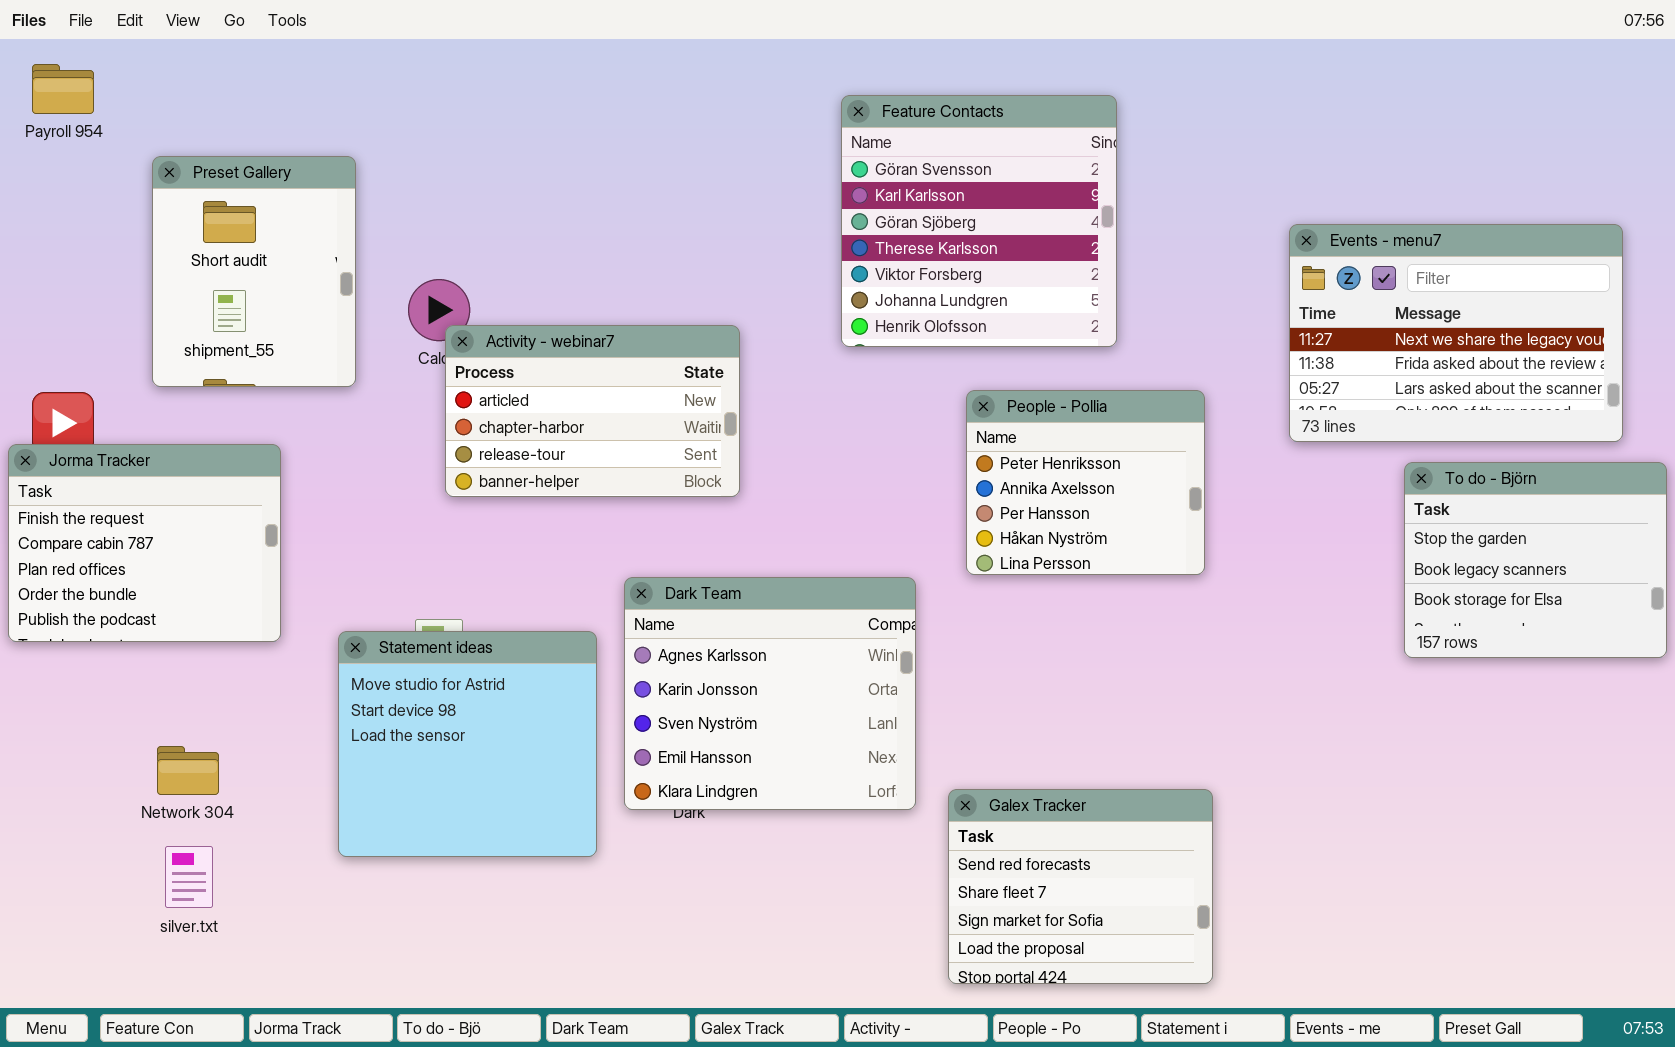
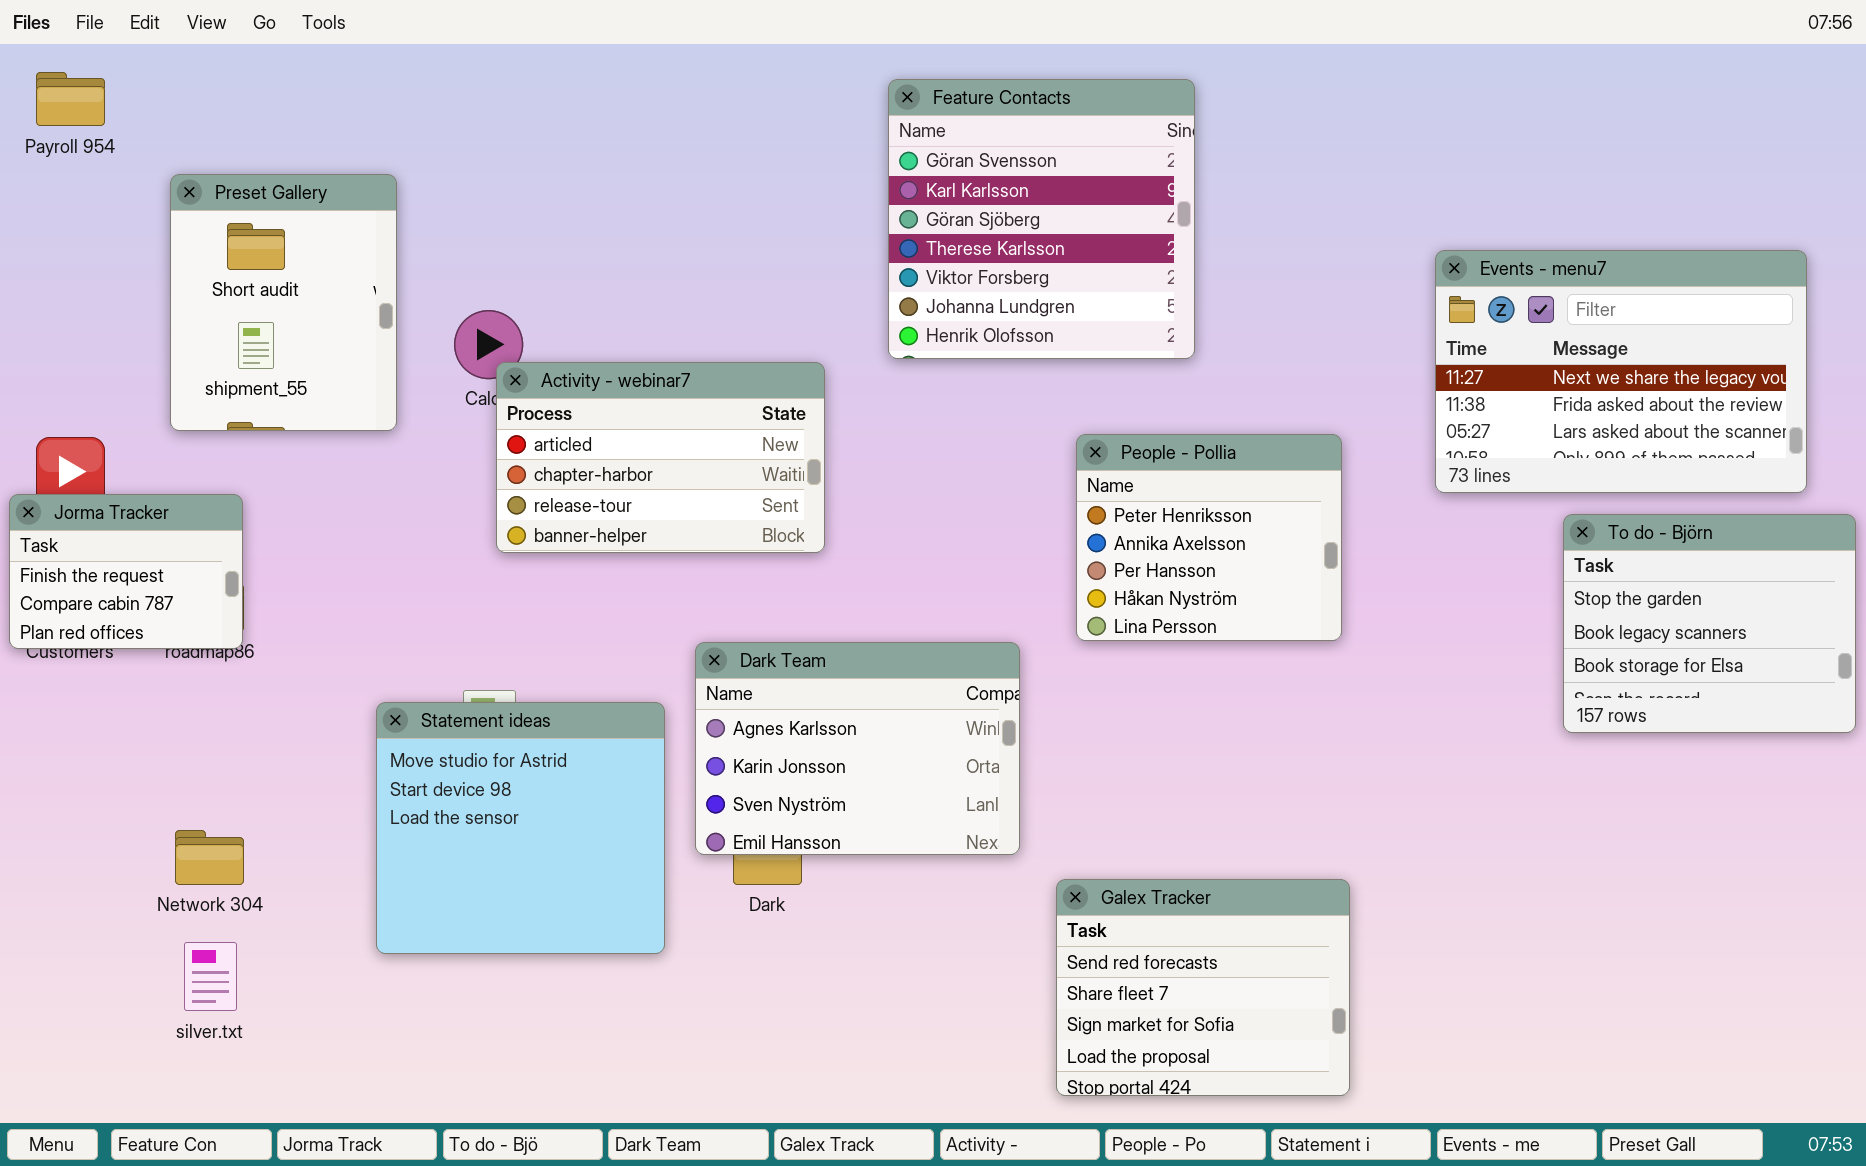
Feature Contacts: [841,95,1117,347] -> [888,79,1195,359], moved
Jorma Tracker: [8,444,281,642] -> [9,494,243,649], resized
Dark Team: [624,577,916,810] -> [695,642,1020,855], resized

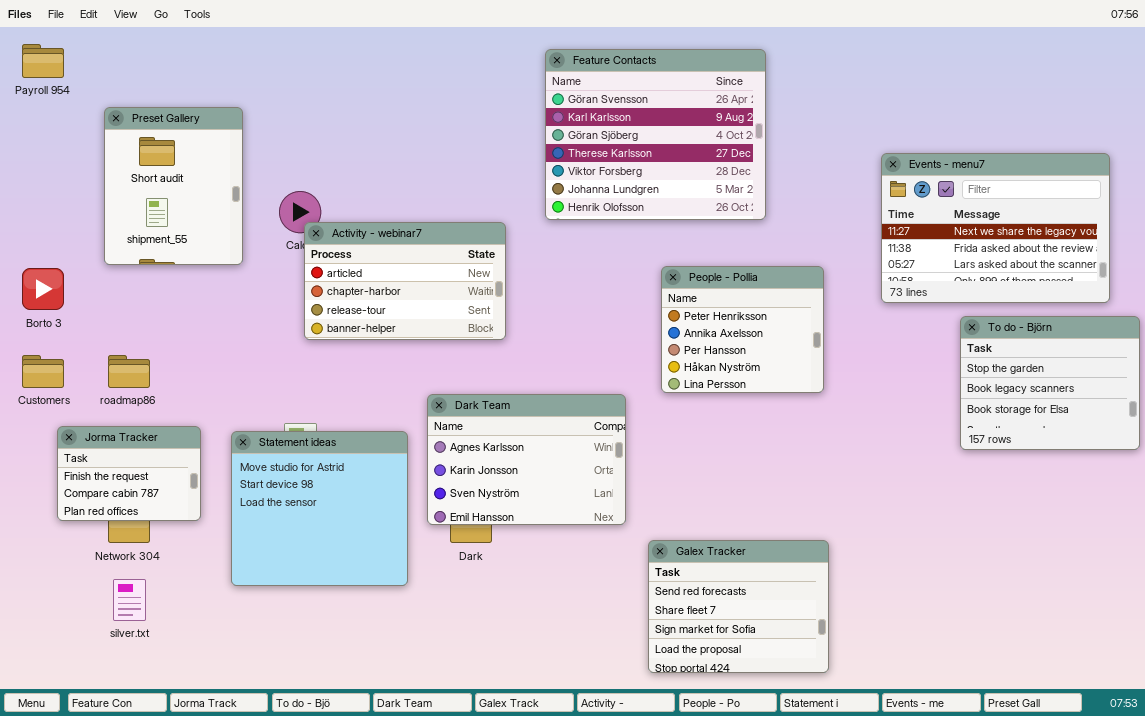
Feature Contacts: [888,79,1195,359] -> [545,49,766,220], resized
Jorma Tracker: [9,494,243,649] -> [57,426,201,521], moved

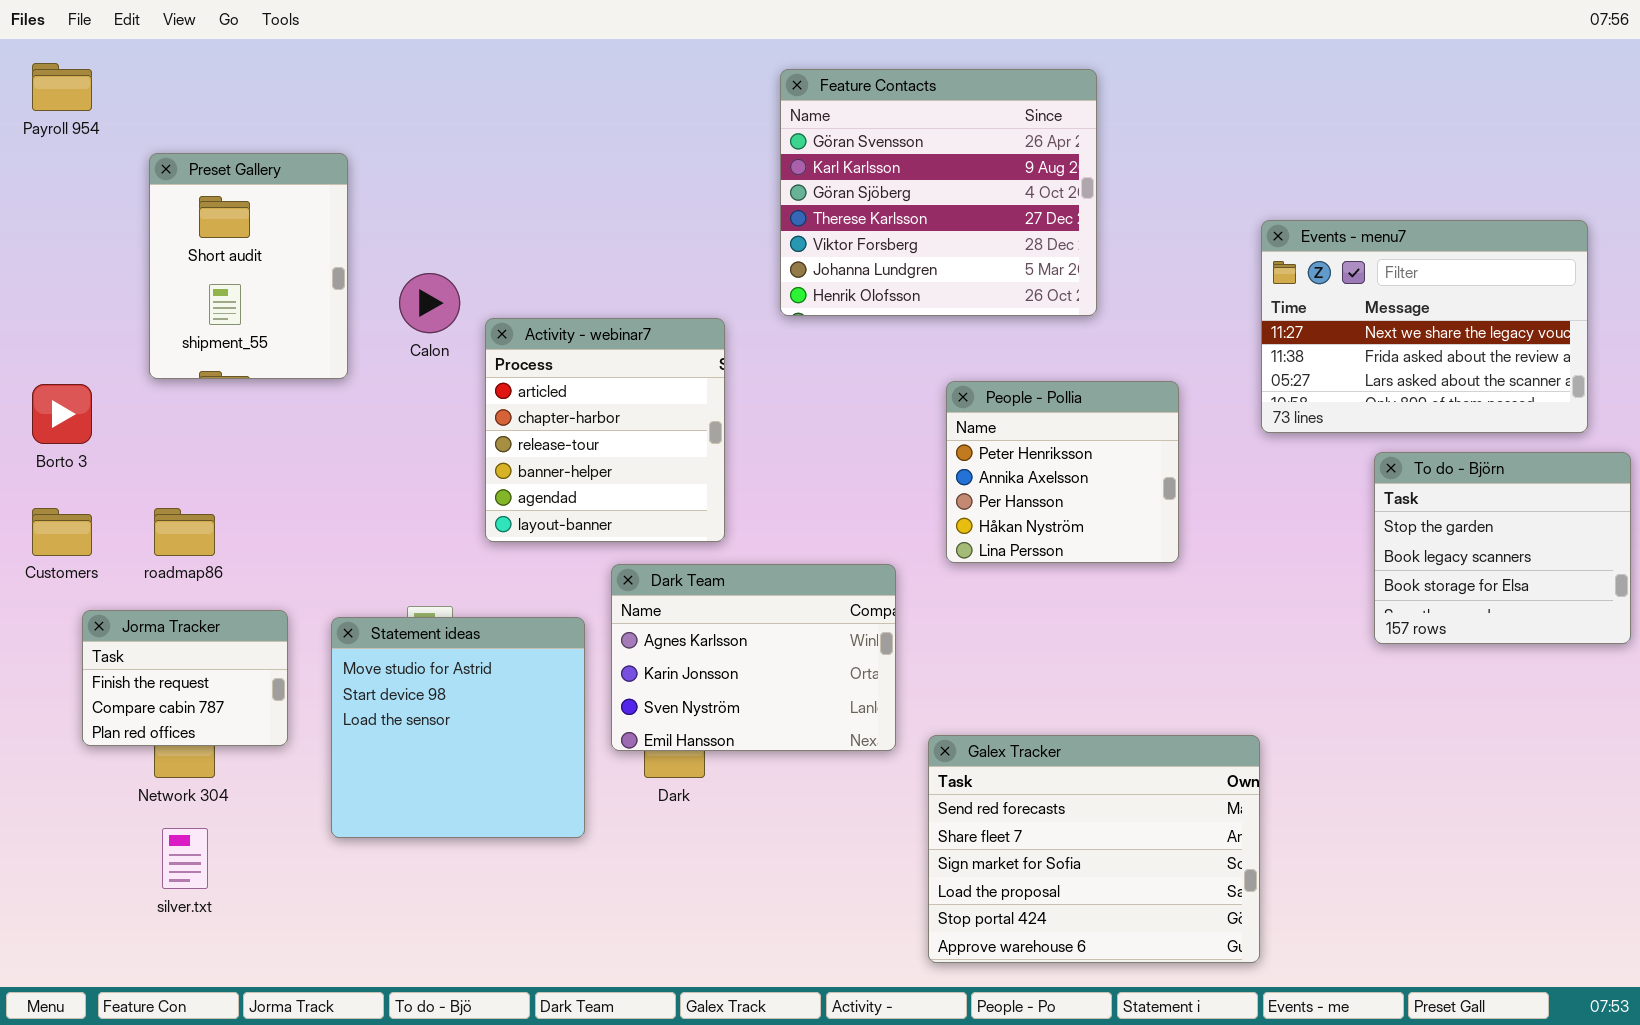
Activity - webinar7: [304,222,506,340] -> [485,318,725,542], resized
Galex Tracker: [648,540,829,673] -> [928,735,1260,963], resized

